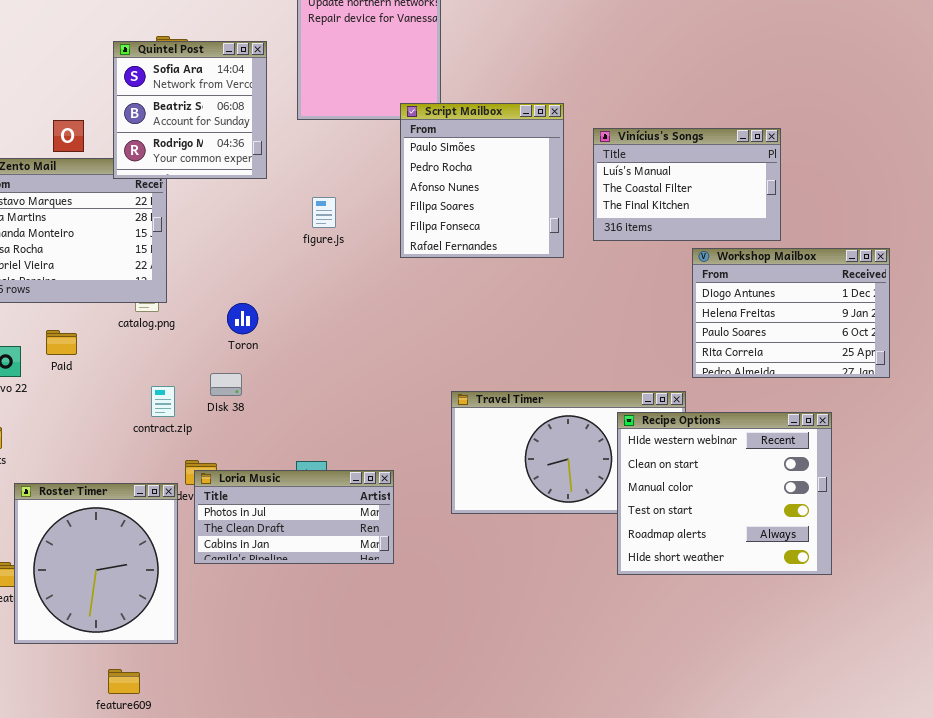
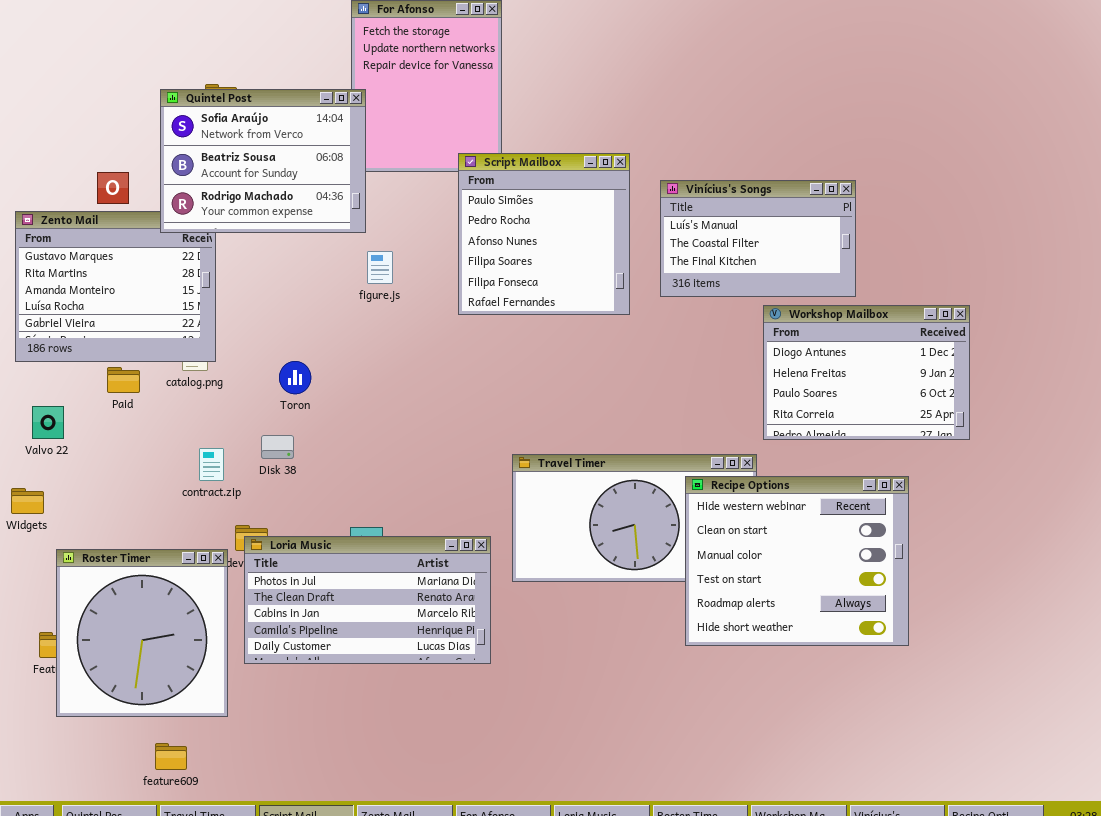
Quintel Post: [113,41,267,179] -> [160,89,366,233], resized
Paid: [46,330,77,355] -> [107,367,140,393], moved
Loria Music: [194,470,394,564] -> [244,536,491,664], resized

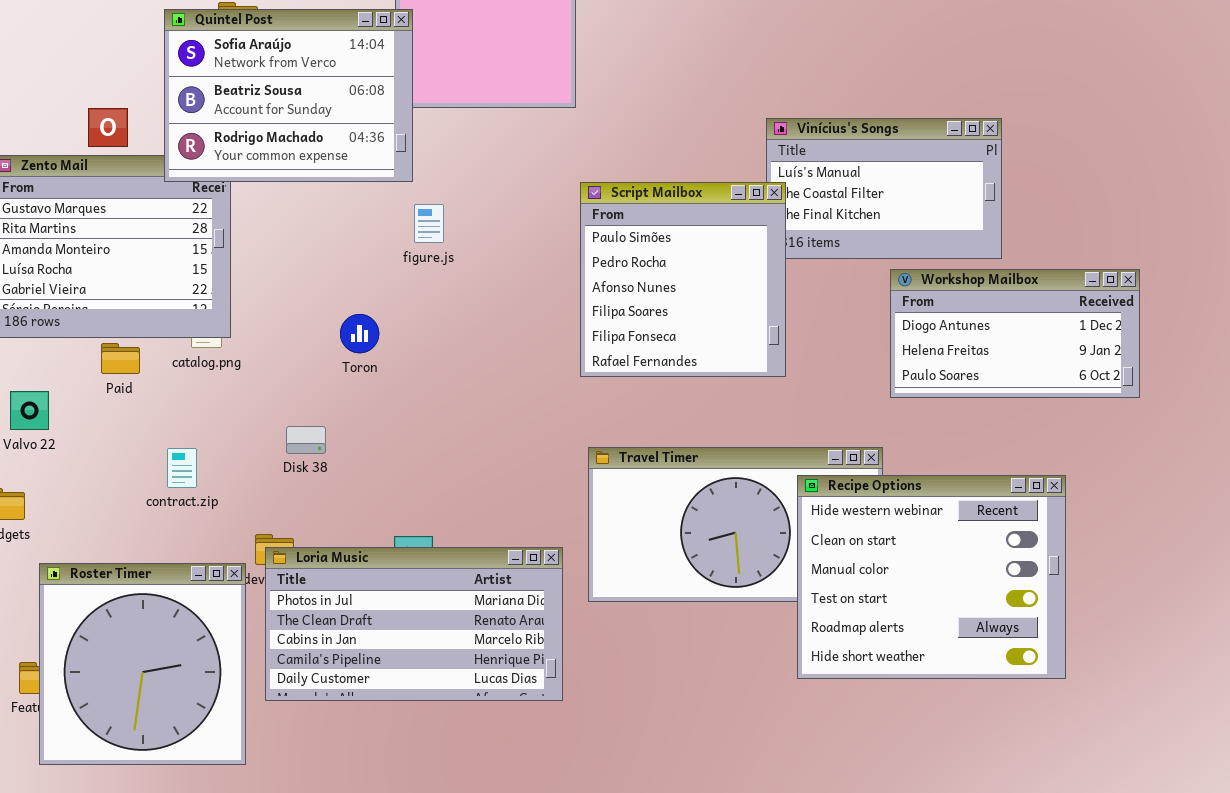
Script Mailbox: [458,153,630,315] -> [580,182,786,377], moved
Workshop Mailbox: [763,305,970,440] -> [890,269,1140,398], resized
Toron: [279,361,311,394] -> [340,314,379,353], moved
contract.zip: [199,448,224,481] -> [167,448,197,488], moved

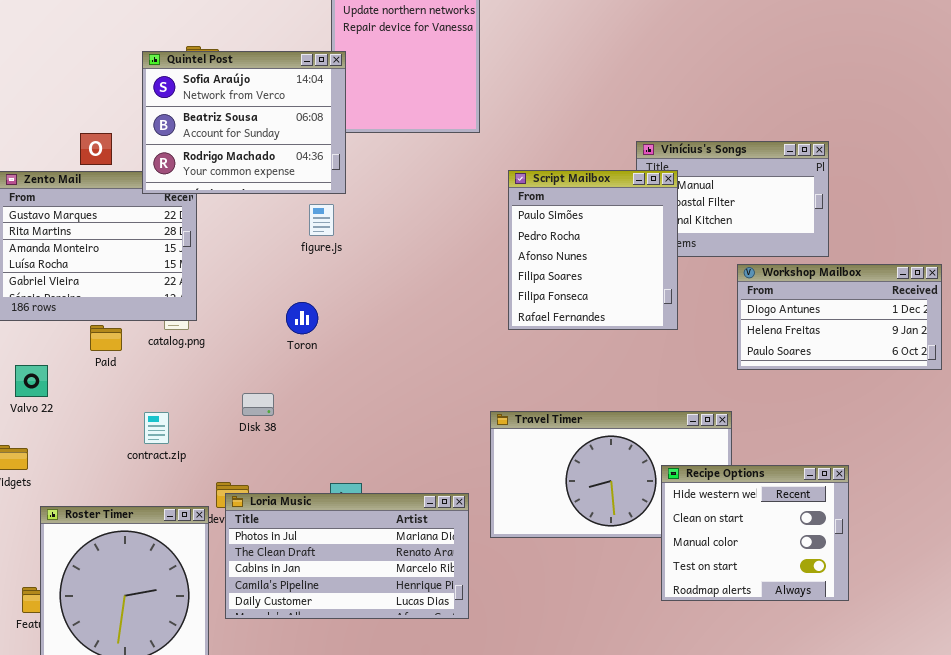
Script Mailbox: [580,182,786,377] -> [508,170,678,330], moved
figure.js: [414,204,444,243] -> [309,204,334,236], moved
Recipe Options: [797,475,1066,679] -> [661,465,849,601], resized

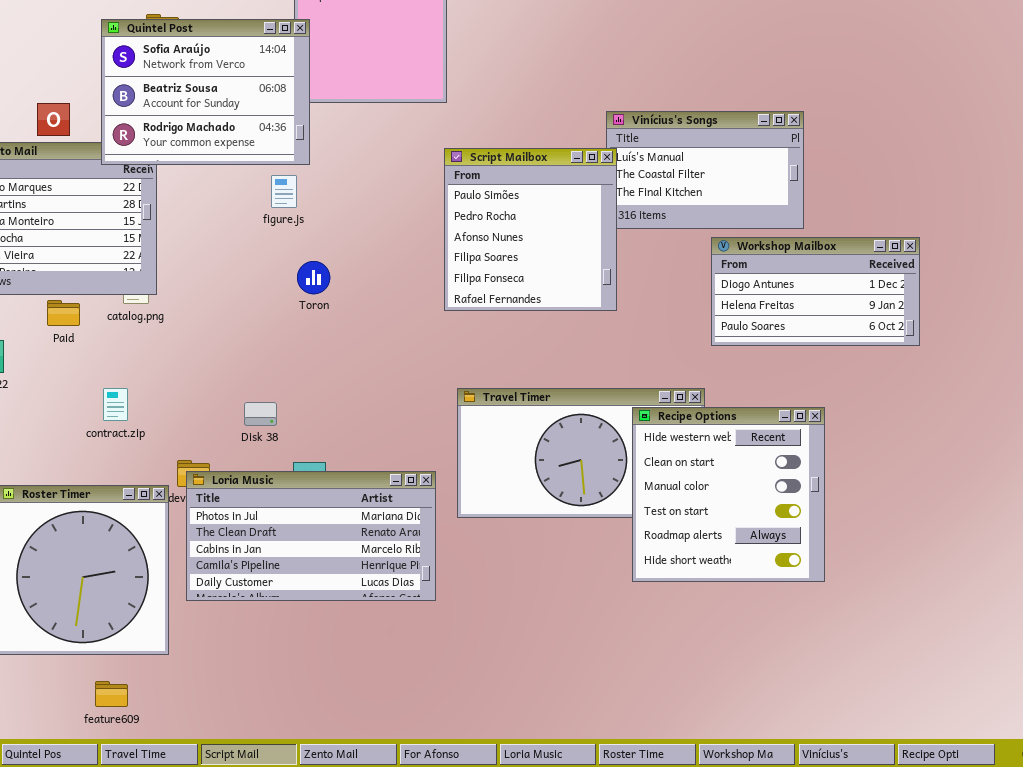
Script Mailbox: [508,170,678,330] -> [444,148,617,311], moved
Toron: [286,302,318,334] -> [297,261,330,294], moved
Disk 38: [242,393,274,416] -> [244,402,277,426], moved
Recipe Options: [661,465,849,601] -> [632,407,825,582], resized

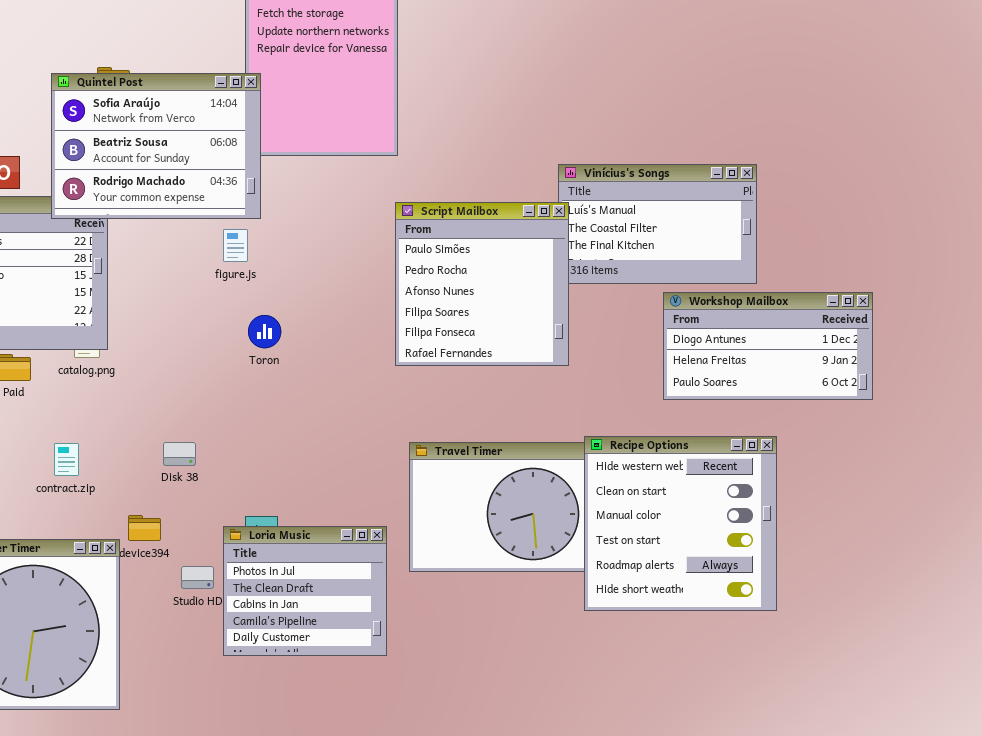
Disk 38: [244,402,277,426] -> [163,442,196,466], moved
Recipe Options: [632,407,825,582] -> [584,436,777,611], moved
Loria Music: [186,471,436,601] -> [223,526,387,656], resized

